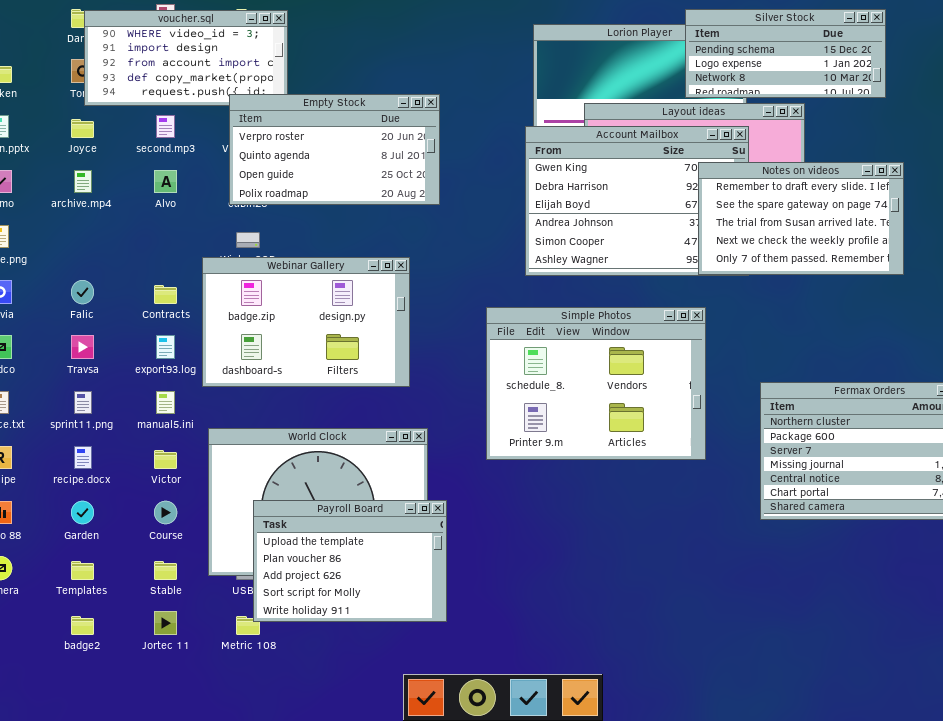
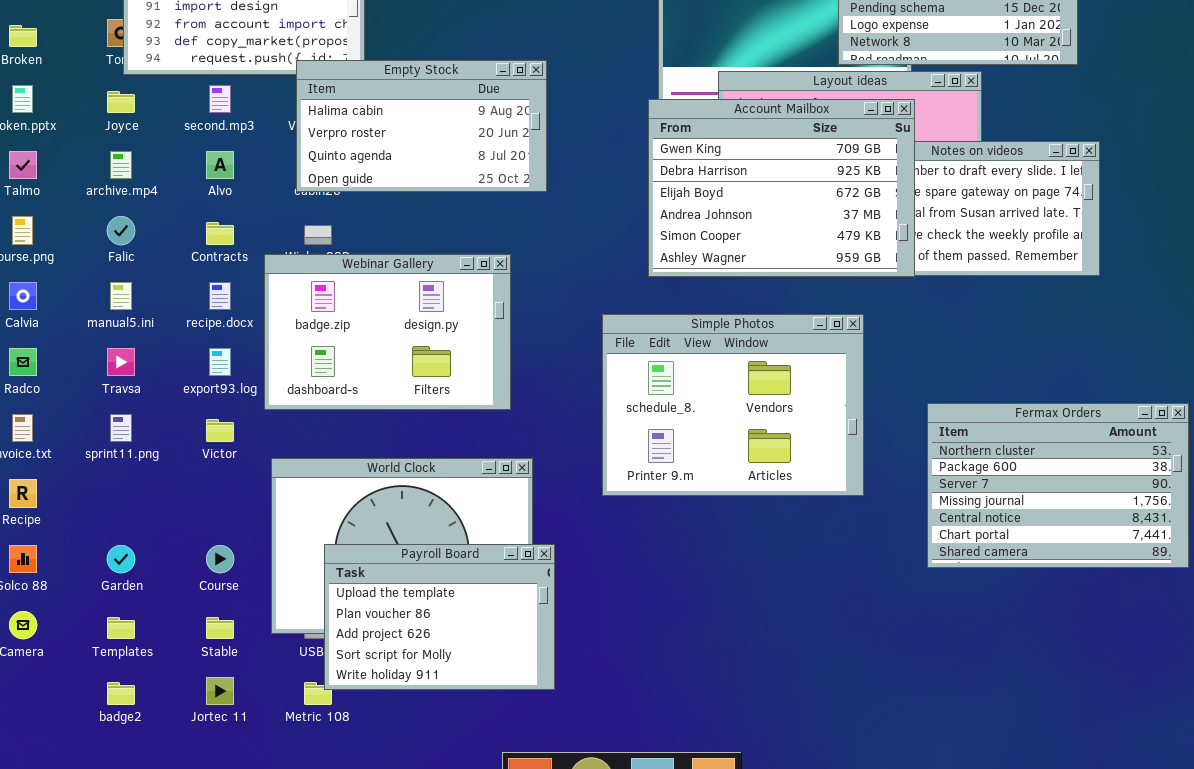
Empty Stock: [229,94,440,205] -> [296,60,547,192], scrolled up 1 row
Account Mailbox: [525,126,749,276] -> [648,99,915,277], raised
Falic: [71,280,94,304] -> [107,216,135,245], moved
Contracts: [154,285,177,304] -> [206,222,234,245], moved
manual5.ini: [156,391,175,414] -> [110,282,132,310], moved
recipe.docx: [74,446,92,469] -> [209,282,231,310], moved
Victor: [154,450,177,469] -> [206,419,234,442], moved

